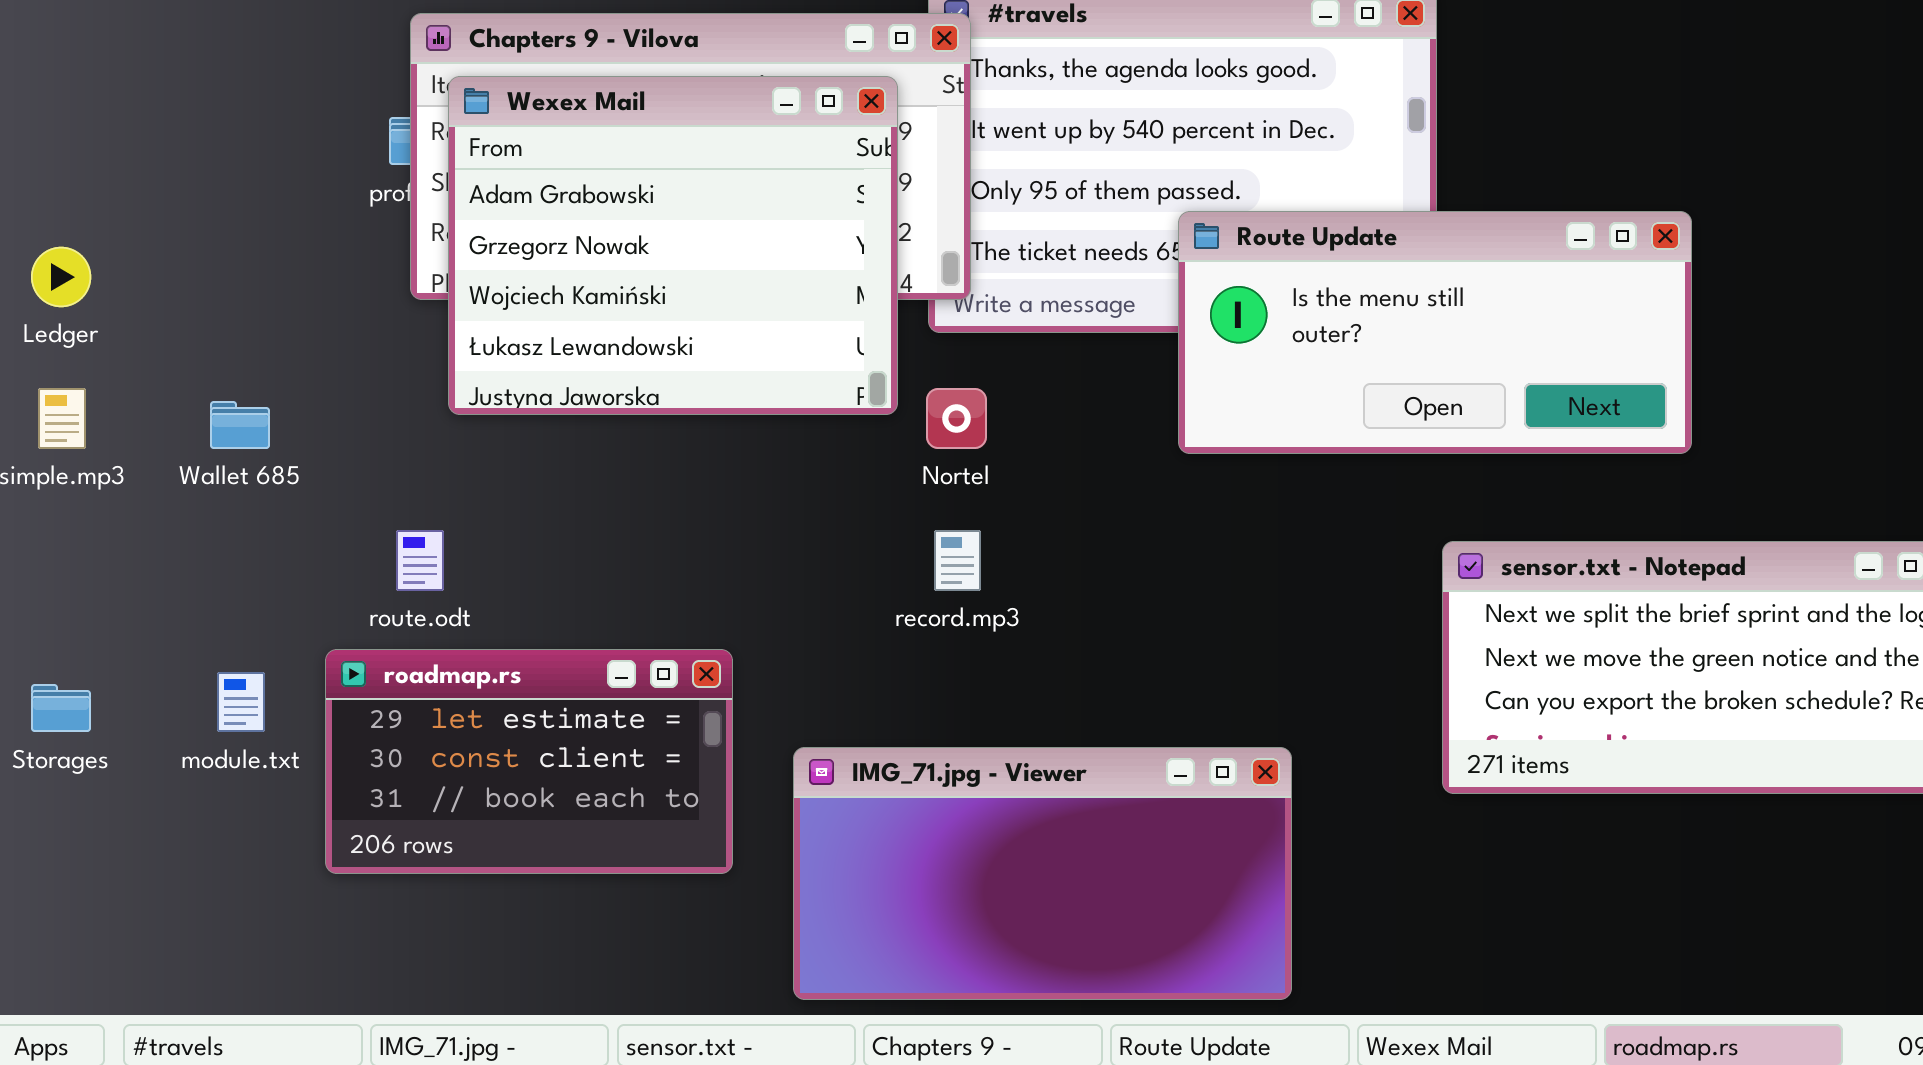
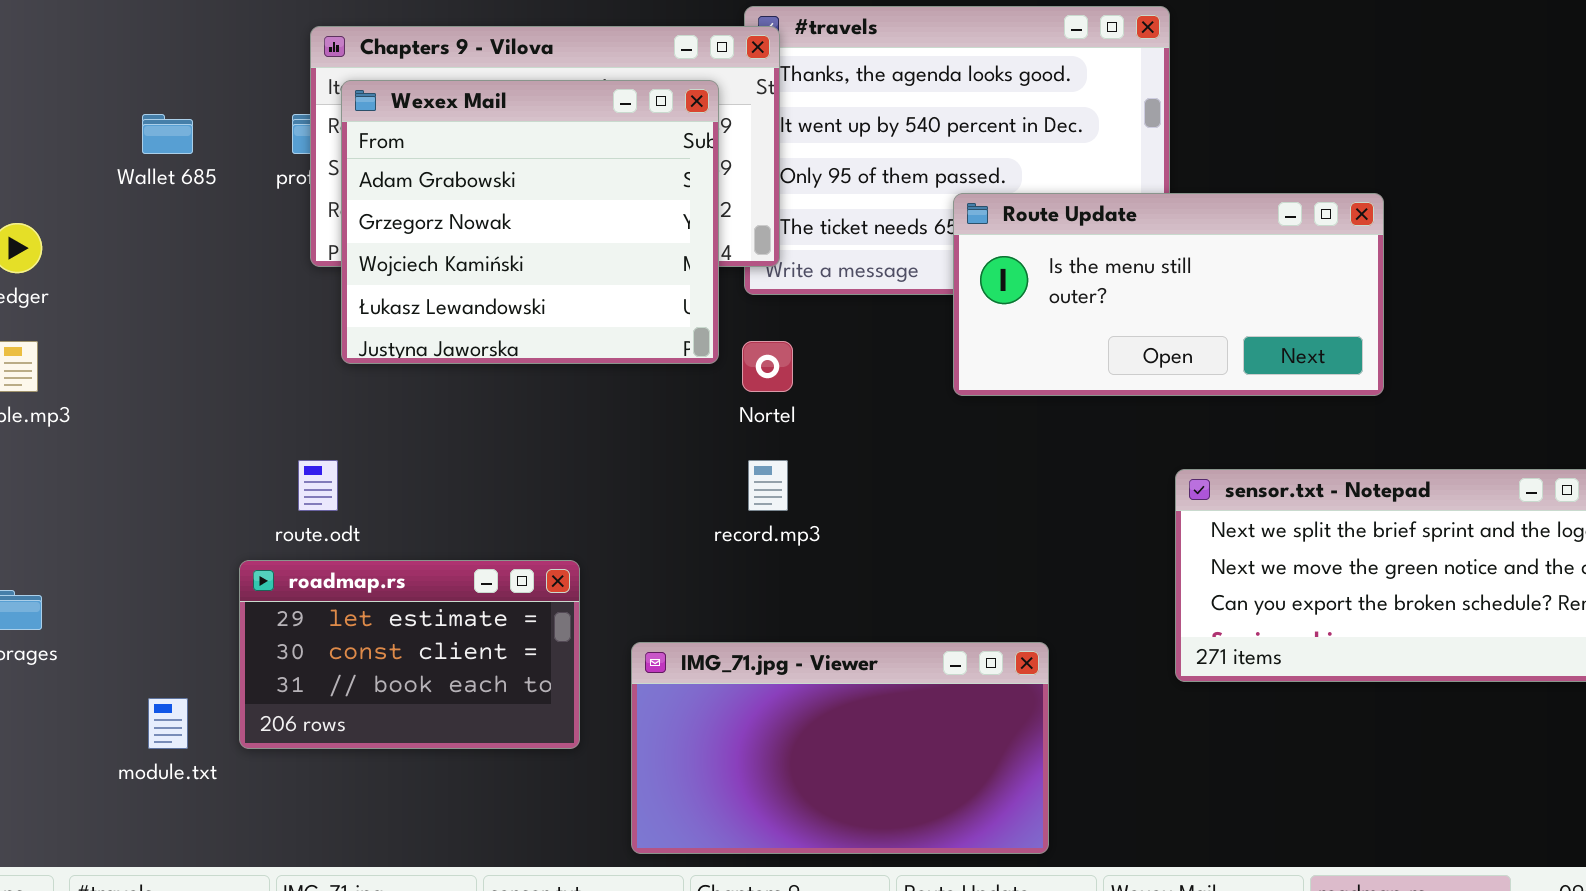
Wallet 685: [210,401,270,449] -> [142,114,193,154], moved
module.txt: [217,672,265,732] -> [148,698,188,749], moved

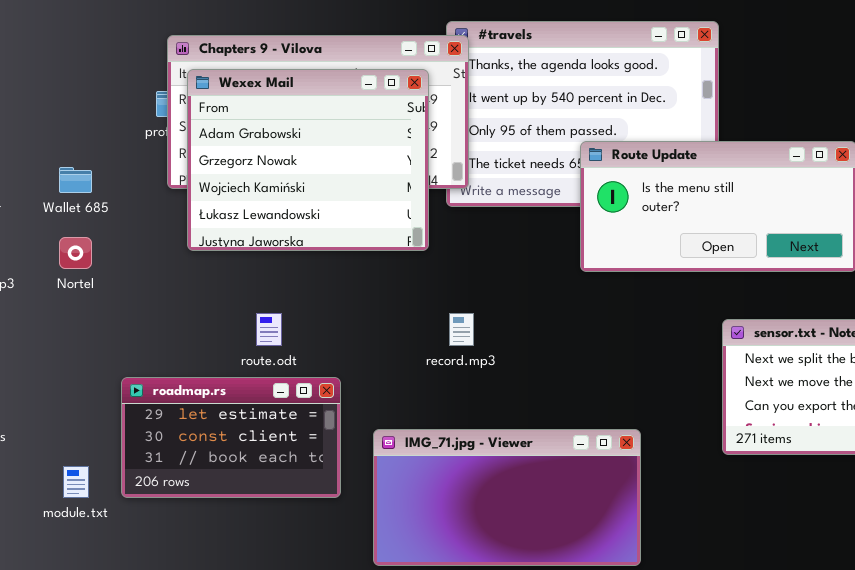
Wallet 685: [142,114,193,154] -> [59,167,92,193], moved
Nortel: [742,341,793,392] -> [59,237,92,269], moved
route.odt: [298,460,338,511] -> [256,313,282,346], moved

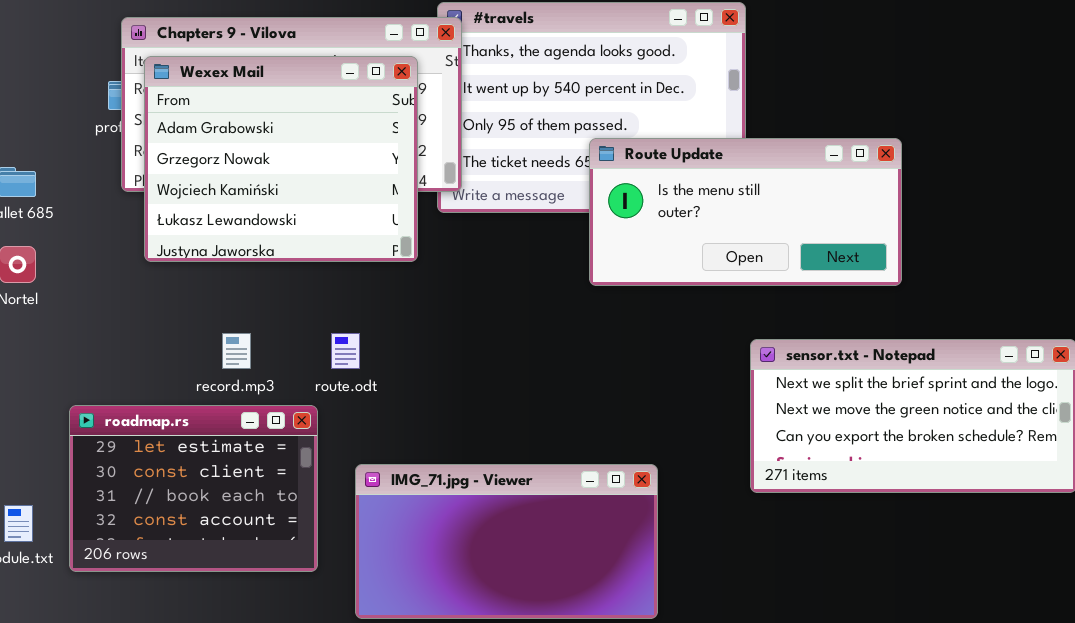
route.odt: [256,313,282,346] -> [331,333,360,369], moved
record.mp3: [449,313,474,346] -> [222,333,251,369], moved
roadmap.rs: [121,377,341,498] -> [69,405,318,572], resized

